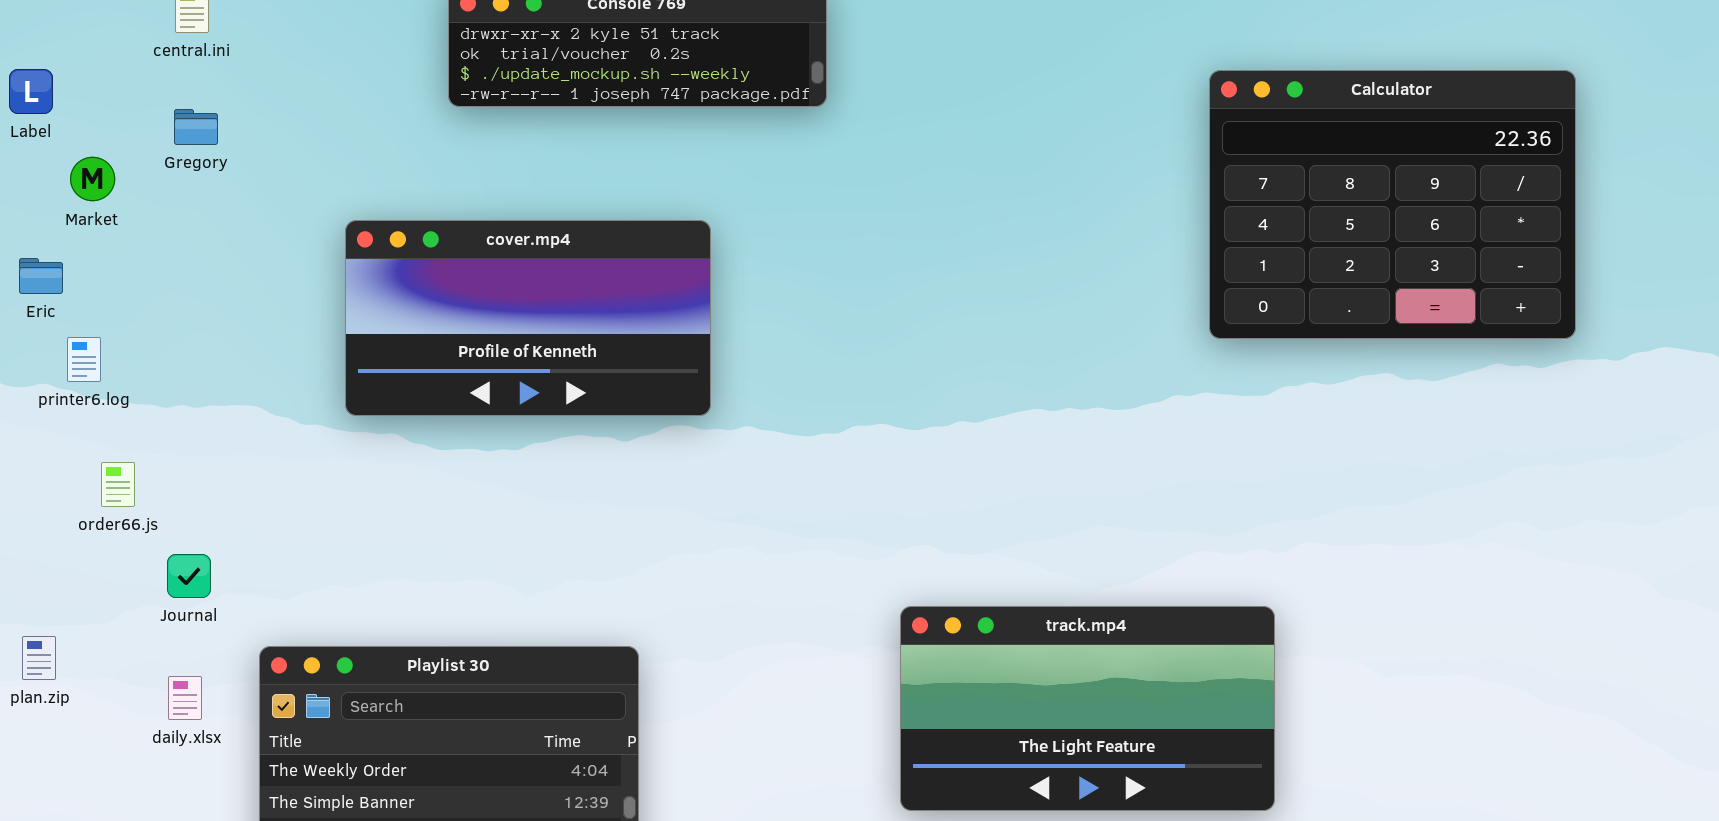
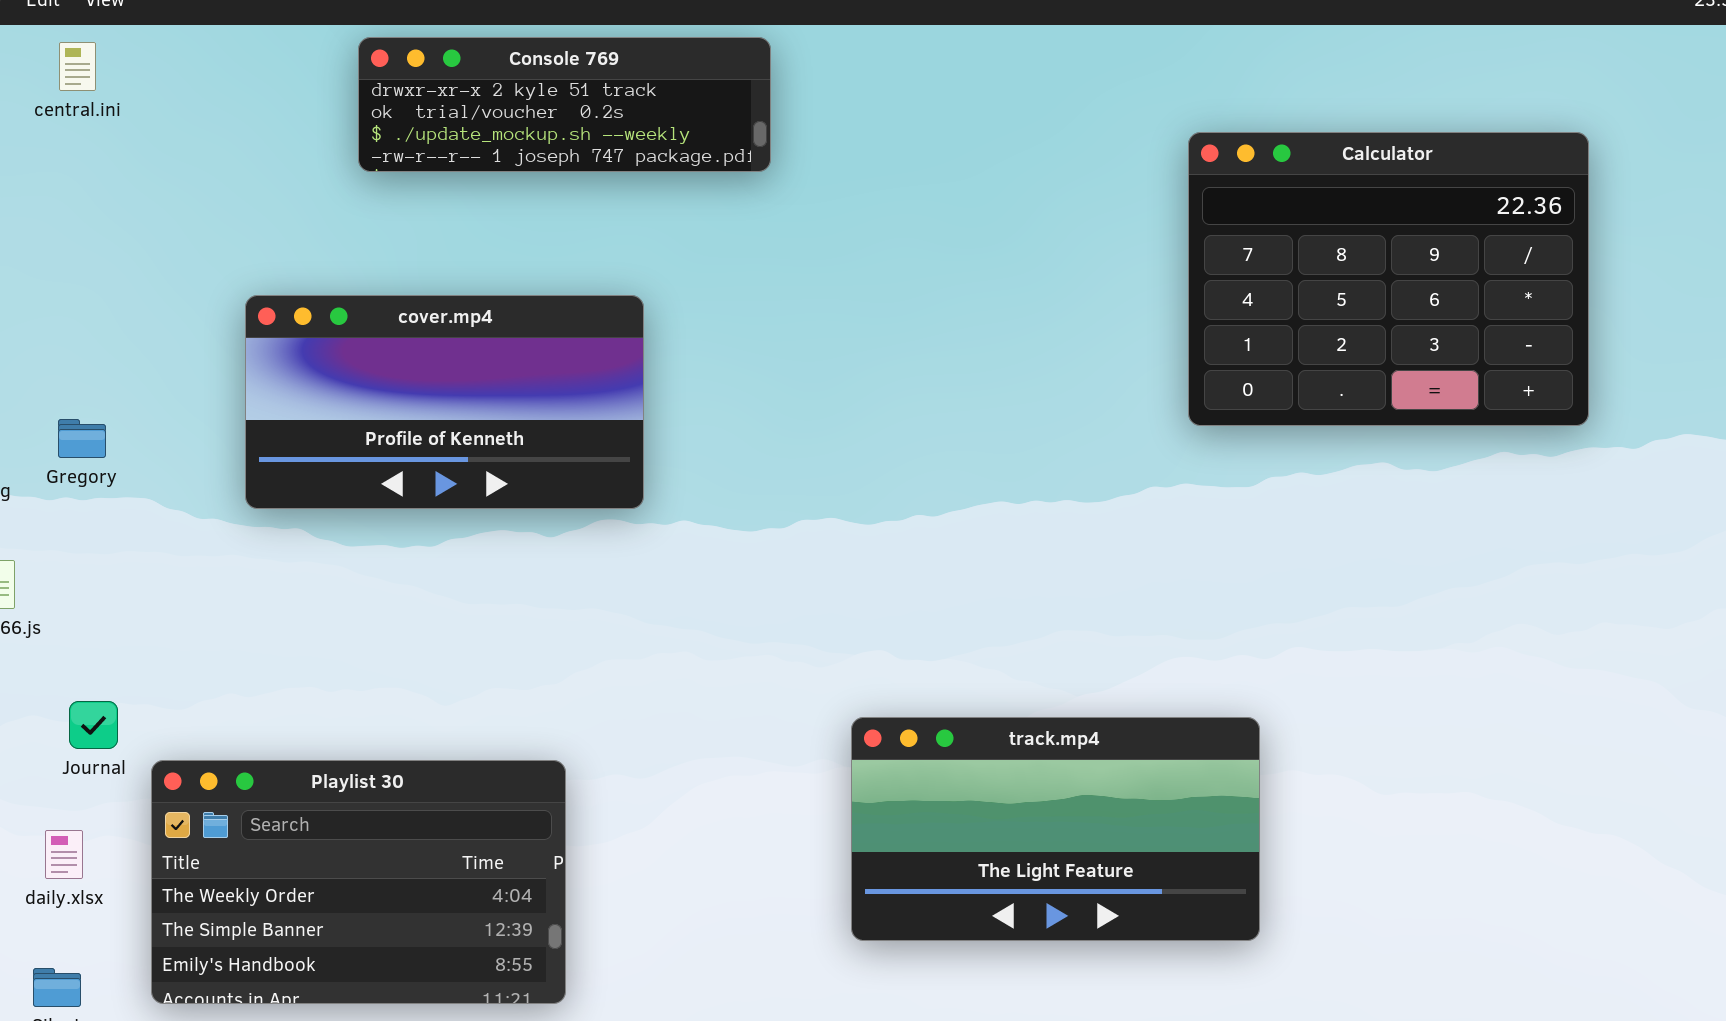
Gregory: [174,109,218,145] -> [58,419,106,458], moved
Journal: [167,554,211,598] -> [69,701,118,749], moved
daily.xlsx: [168,676,202,720] -> [45,830,83,879], moved

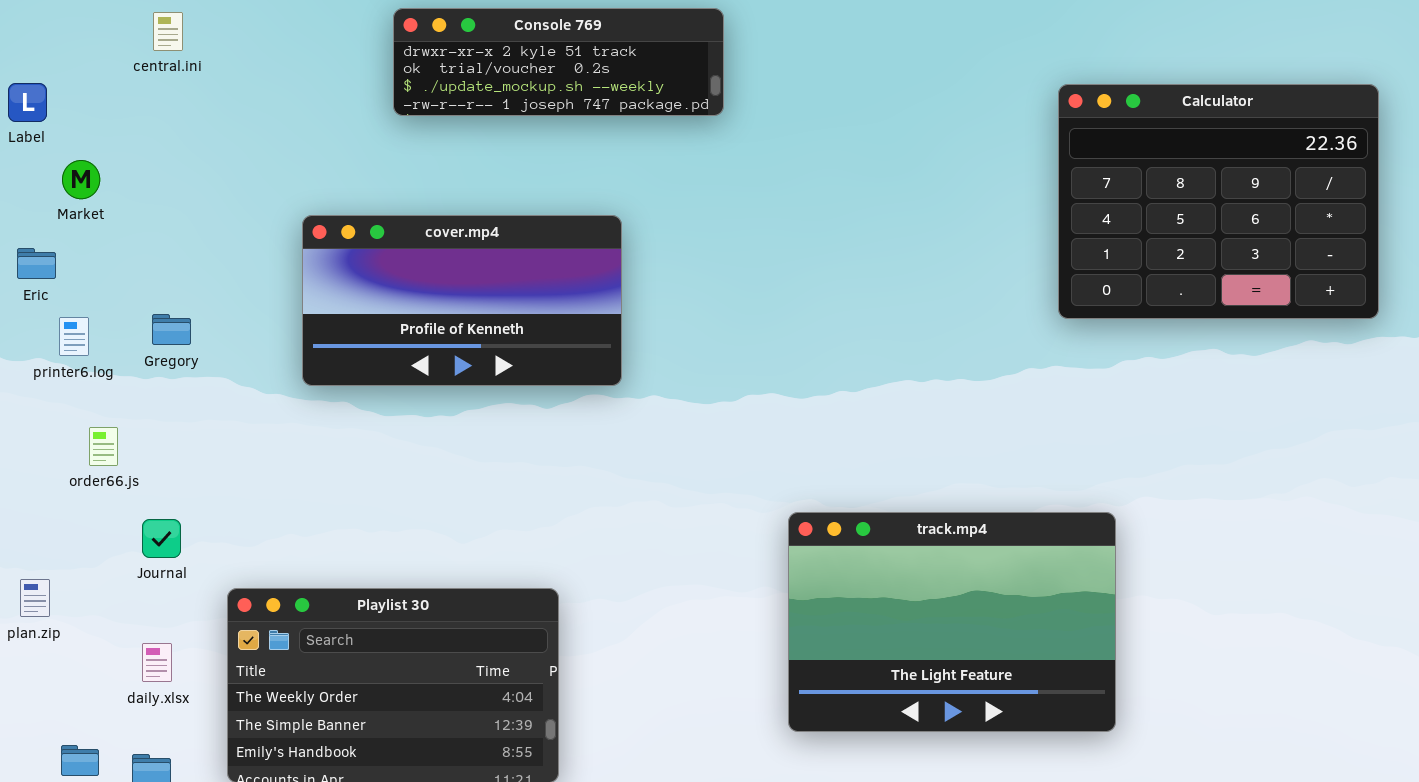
Journal: [69,701,118,749] -> [142,519,181,558], moved
track.mp4: [851,717,1260,941] -> [788,512,1116,732], resized

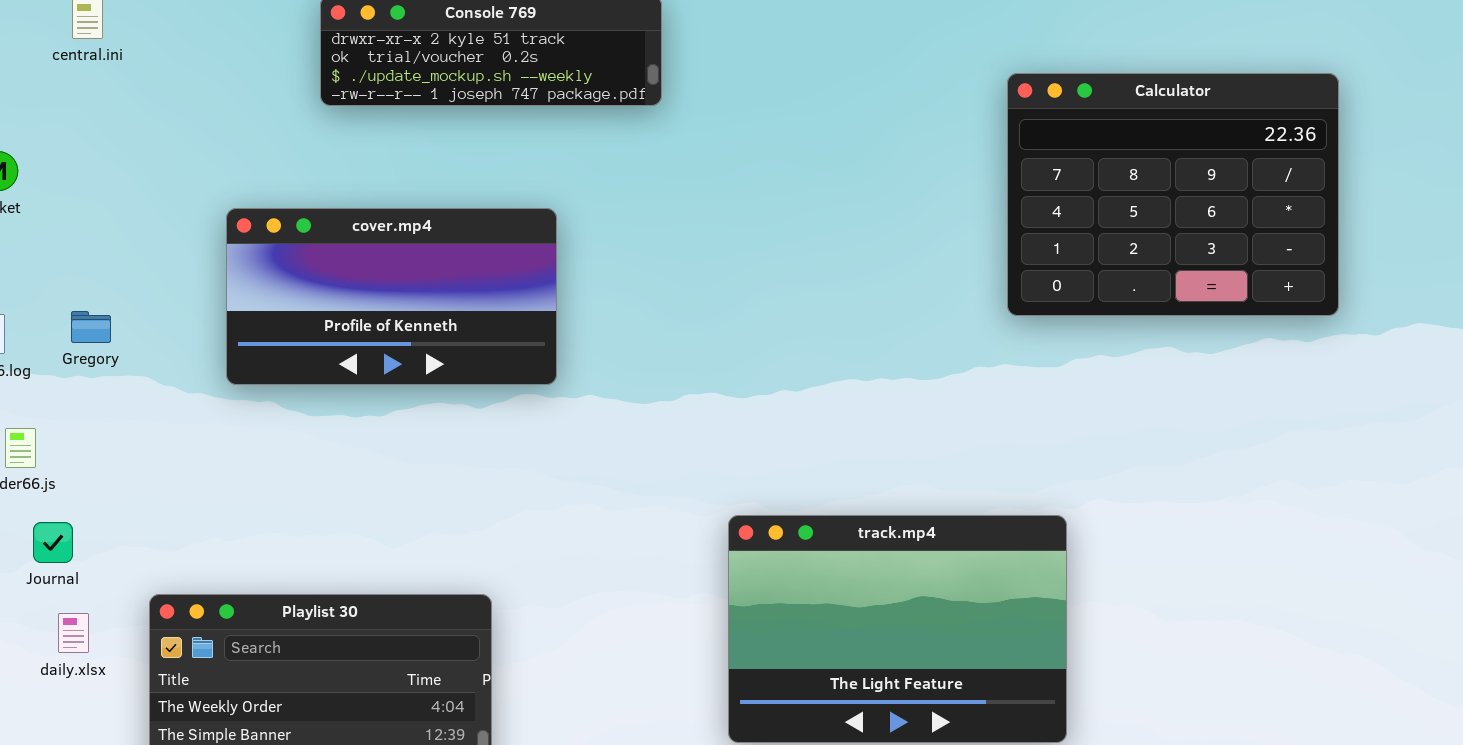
Journal: [142,519,181,558] -> [33,522,73,563], moved
daily.xlsx: [142,643,172,682] -> [58,613,89,653], moved

